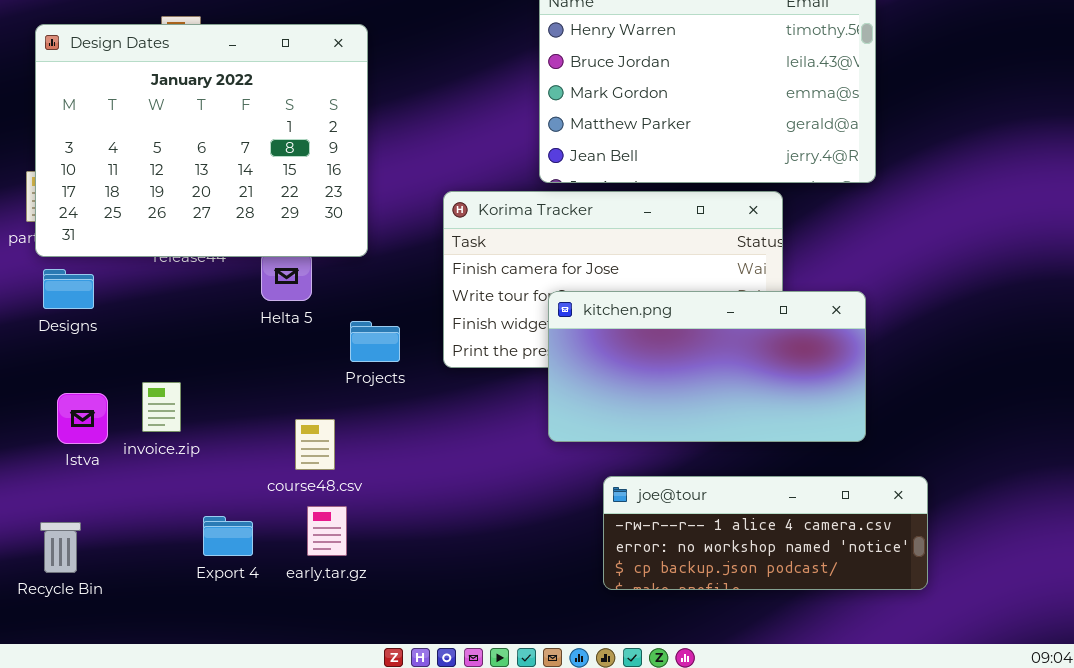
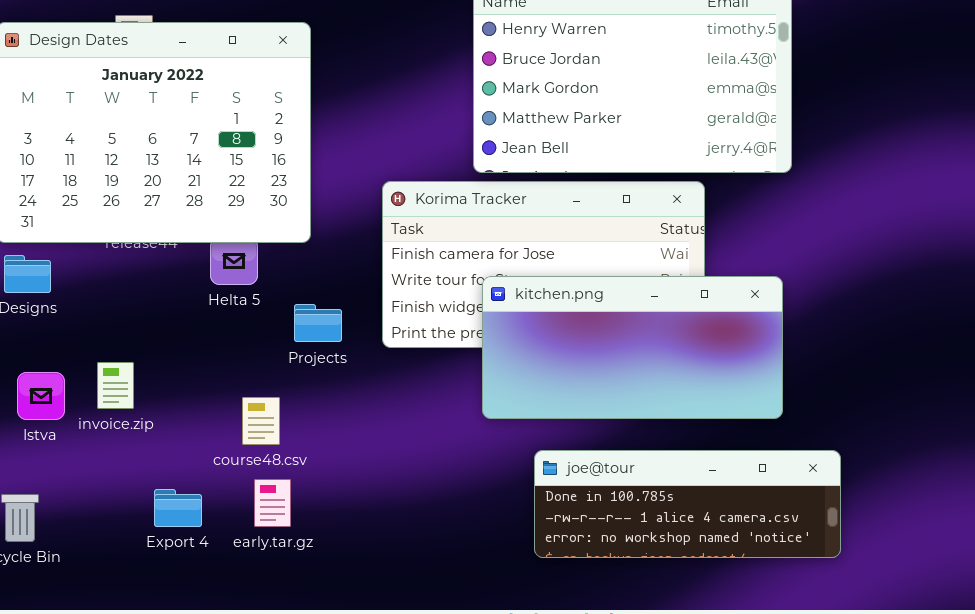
joe@tour: [603,476,928,590] -> [534,450,841,558], scrolled up 1 row

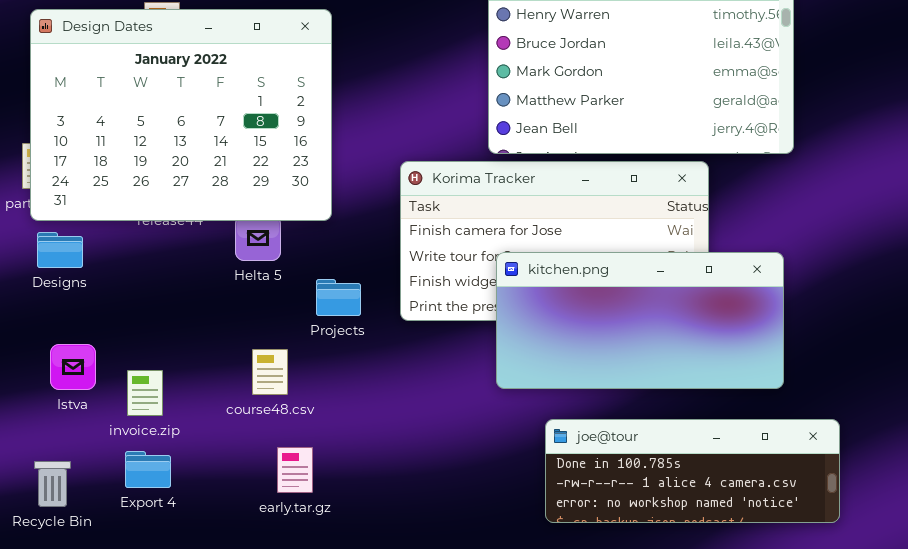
invoice.zip: [97,362,134,409] -> [127,370,163,416], moved
course48.csv: [242,397,280,445] -> [252,349,288,395], moved
Export 4: [154,489,202,527] -> [125,451,171,488], moved

